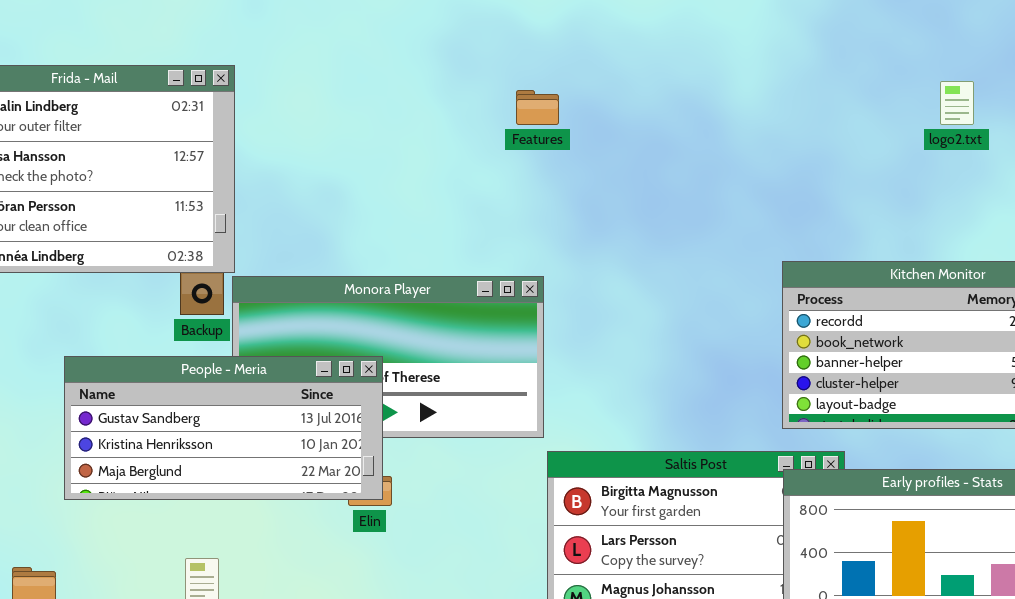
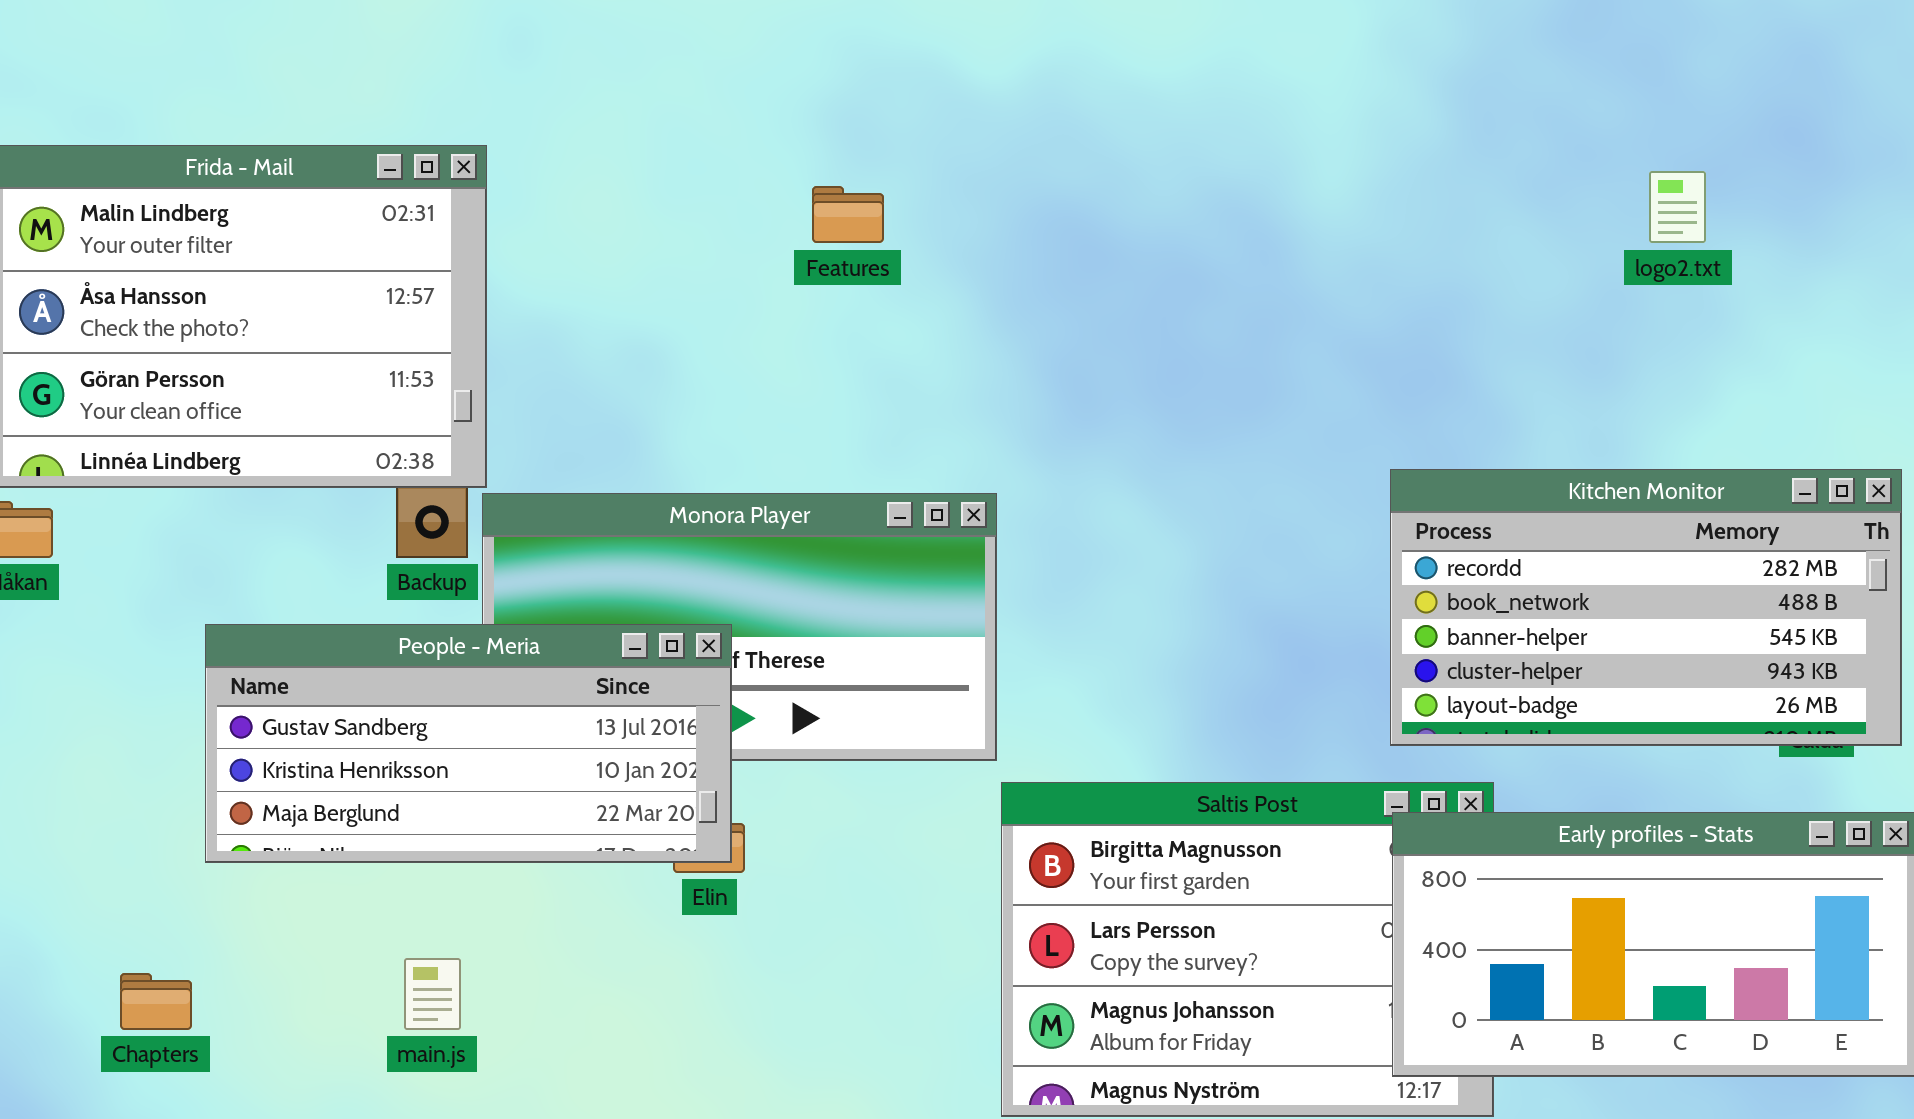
Features: [516,90,559,125] -> [812,186,884,243], moved

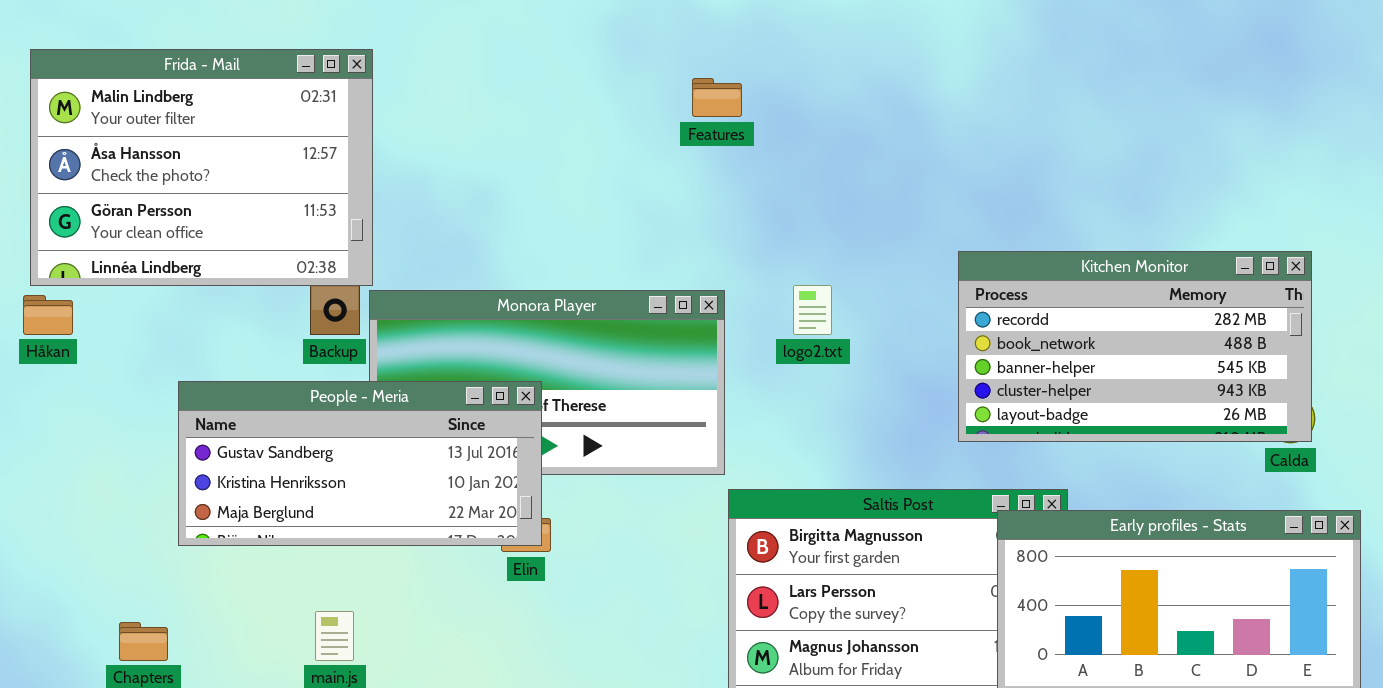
logo2.txt: [1649,171,1706,243] -> [793,285,832,335], moved
Features: [812,186,884,243] -> [692,78,742,117], moved
Kitchen Monitor: [1390,469,1902,746] -> [958,251,1312,442], moved

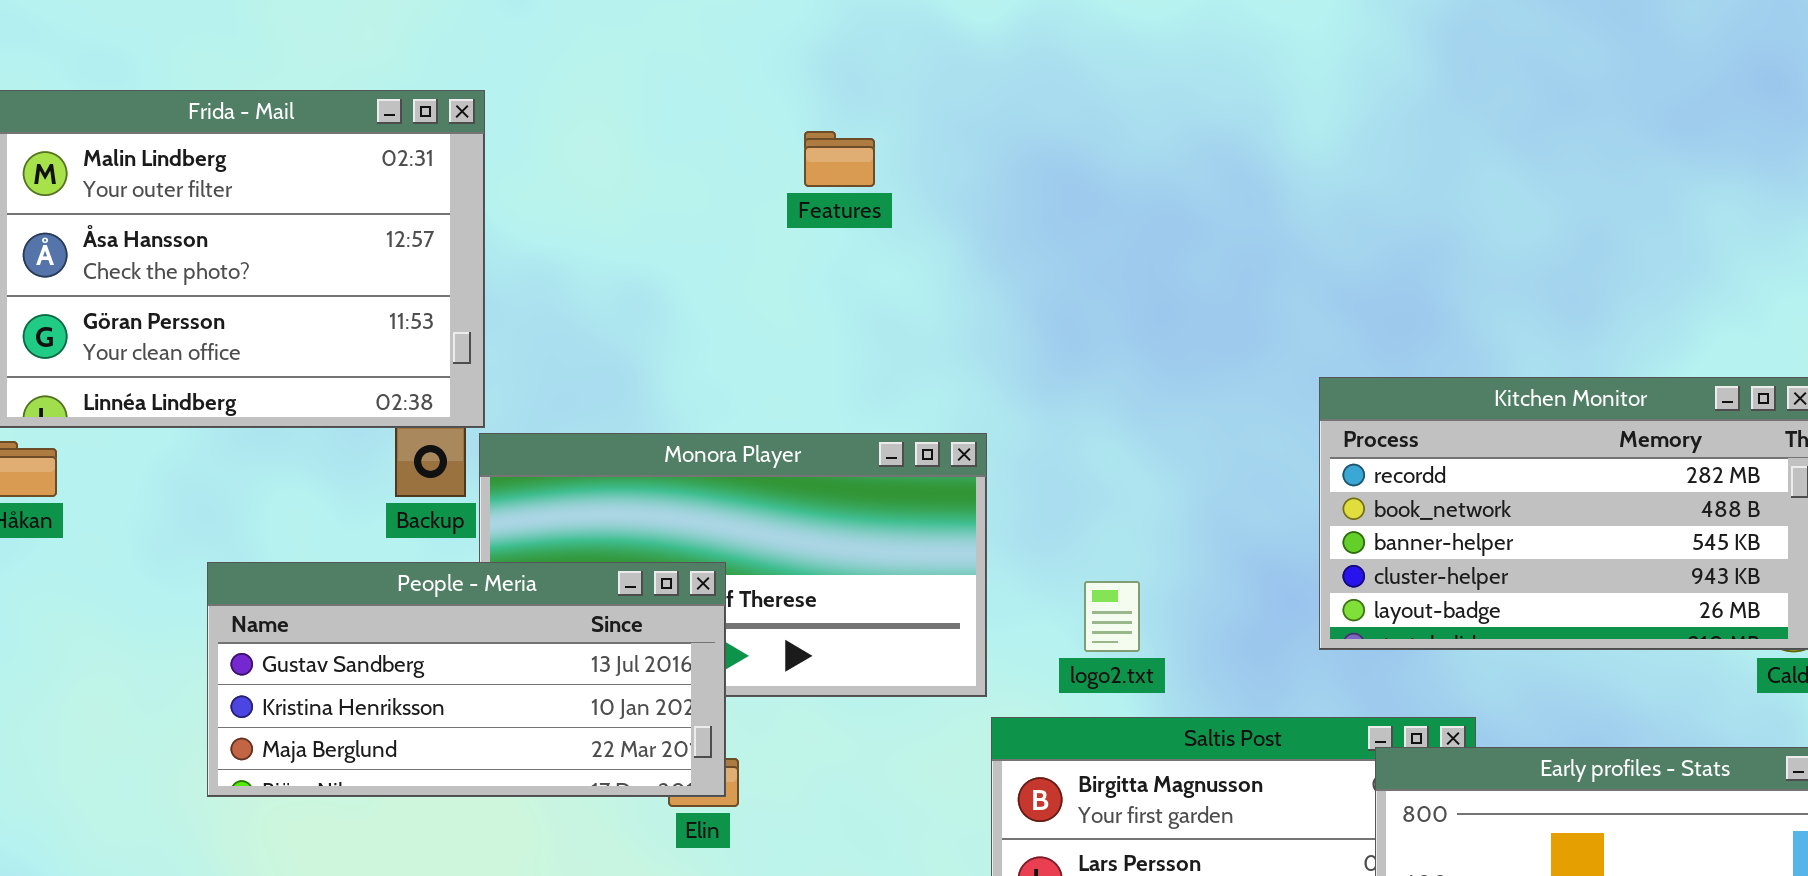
Features: [692,78,742,117] -> [804,131,875,187], moved
logo2.txt: [793,285,832,335] -> [1084,581,1140,652], moved

